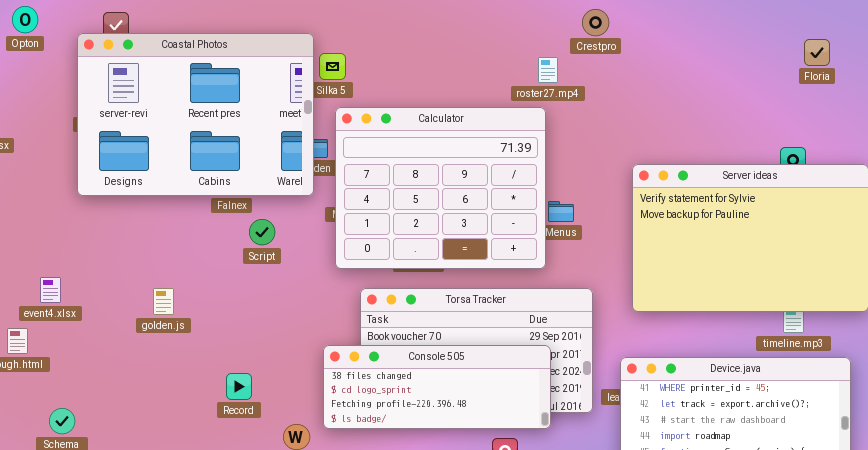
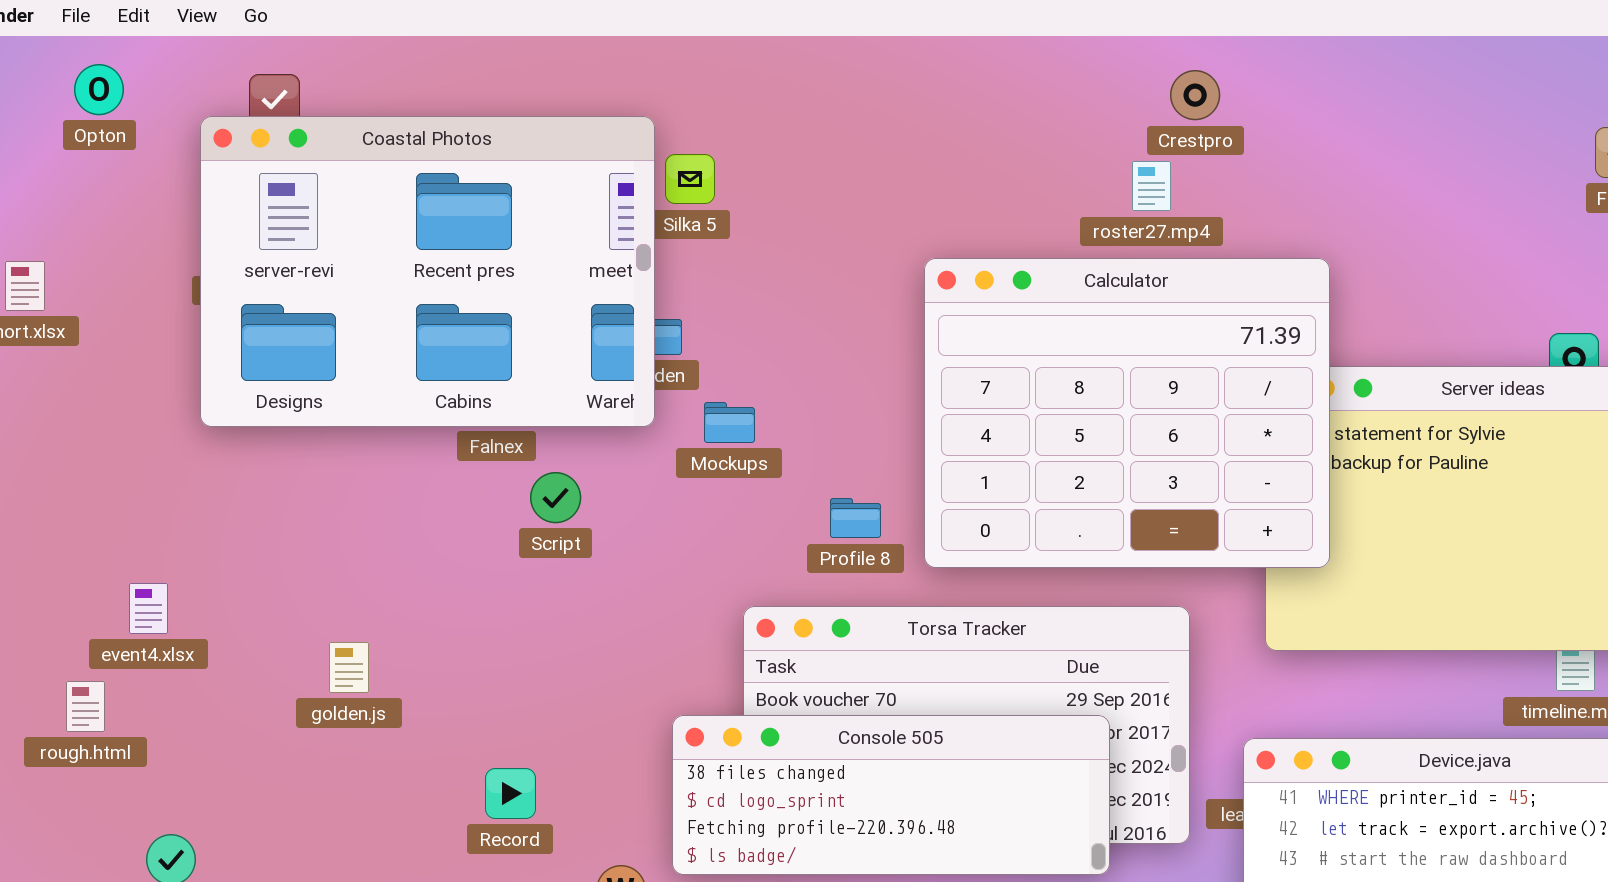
roster27.mp4: [538,57,558,83] -> [1132,161,1171,211], moved
Calculator: [335,107,546,269] -> [924,258,1330,568], moved
golden.js: [153,288,174,315] -> [329,642,369,693], moved

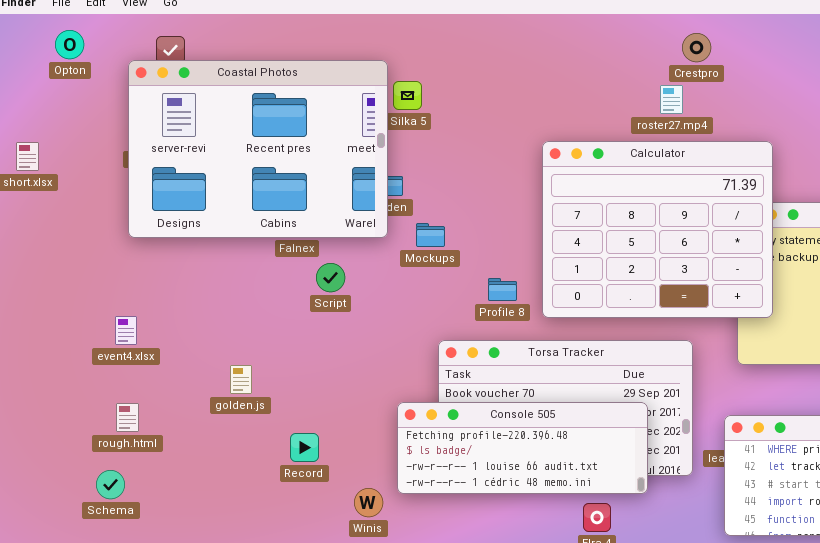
event4.xlsx: [129,583,168,634] -> [115,316,137,345], moved
golden.js: [329,642,369,693] -> [230,365,252,394], moved
rough.html: [66,681,105,732] -> [116,403,139,432], moved
Console 505: [672,715,1110,875] -> [397,402,648,494], scrolled down 2 rows

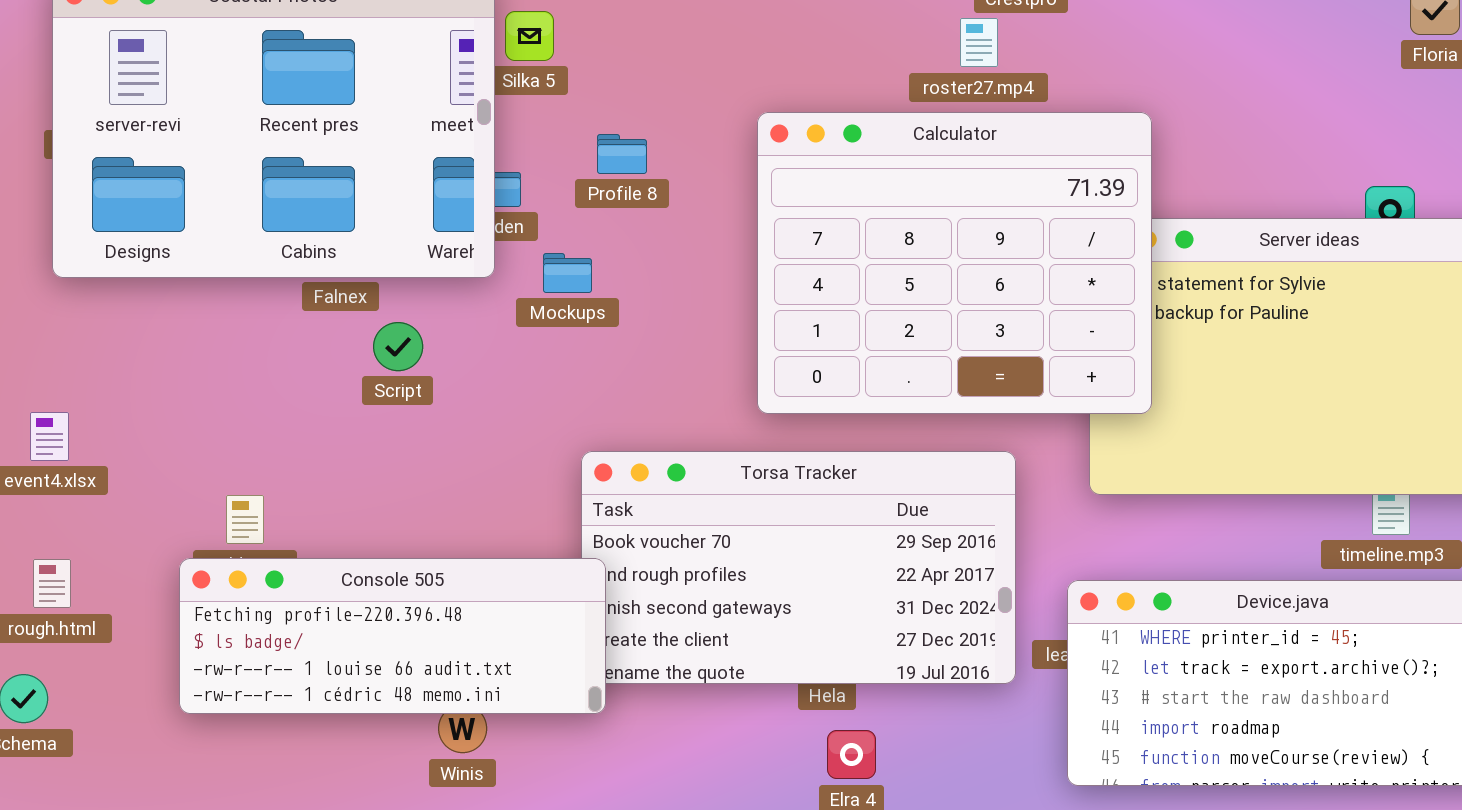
Profile 8: [488,278,517,301] -> [597,134,647,174], moved
Console 505: [397,402,648,494] -> [179,558,606,714], moved

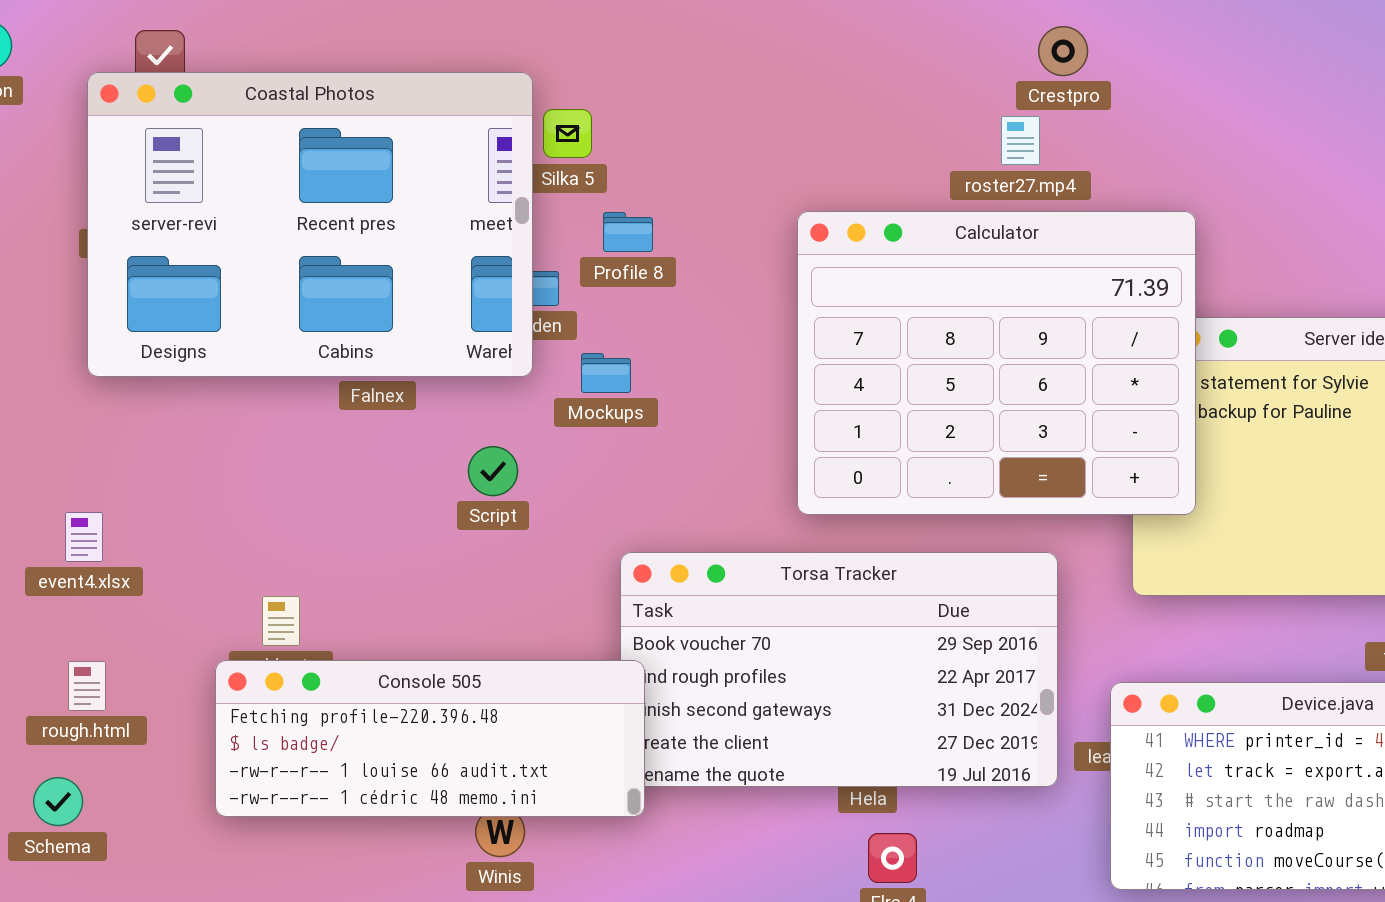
Profile 8: [597,134,647,174] -> [603,212,653,252], moved
Script: [373,322,423,371] -> [468,446,518,496], moved

